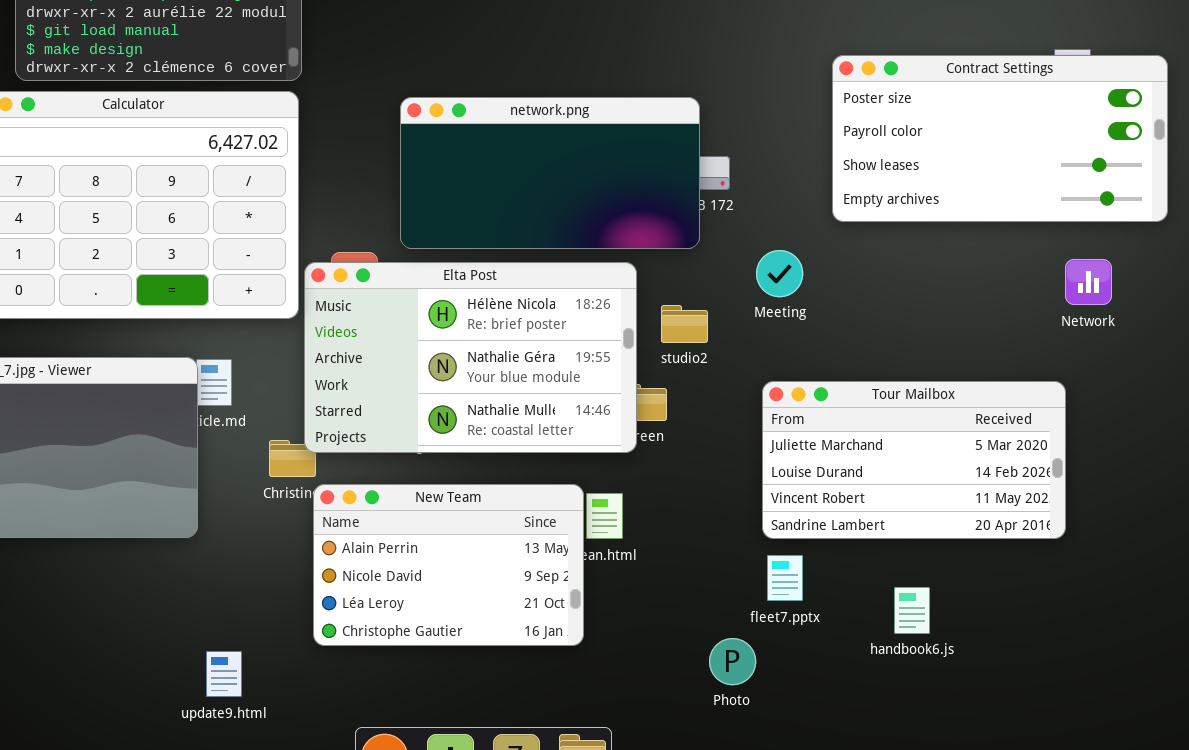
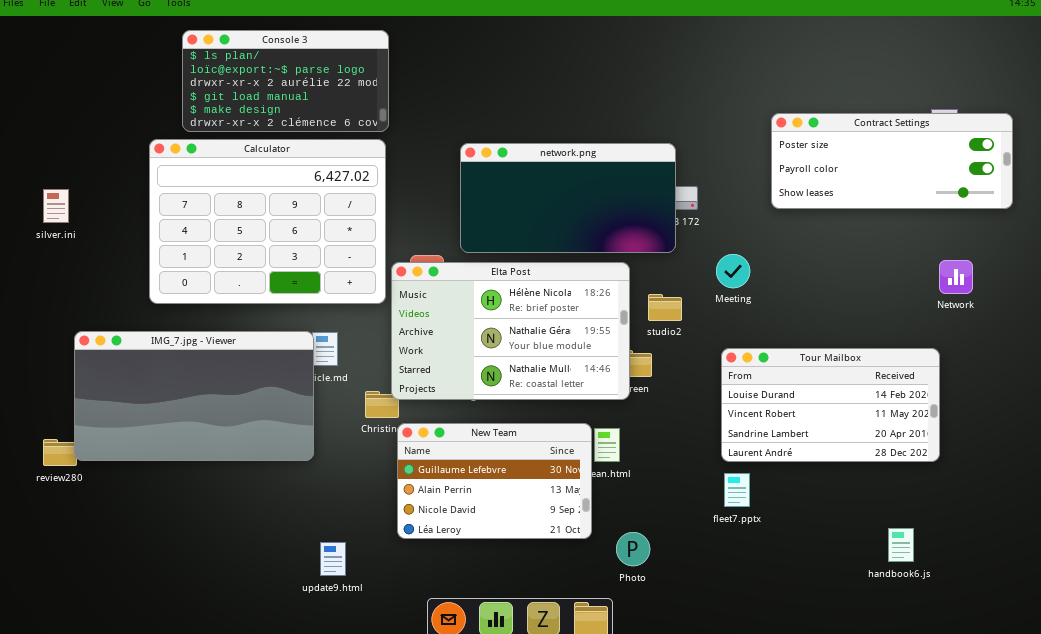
Contract Settings: [832,55,1168,222] -> [771,113,1013,209], resized
Tour Mailbox: [762,381,1066,539] -> [721,348,940,462], scrolled down 1 row
New Team: [313,484,584,646] -> [397,423,592,539], scrolled up 1 row
handbook6.js: [894,587,930,634] -> [888,528,914,562], moved
Photo: [709,638,756,685] -> [616,532,650,566], moved

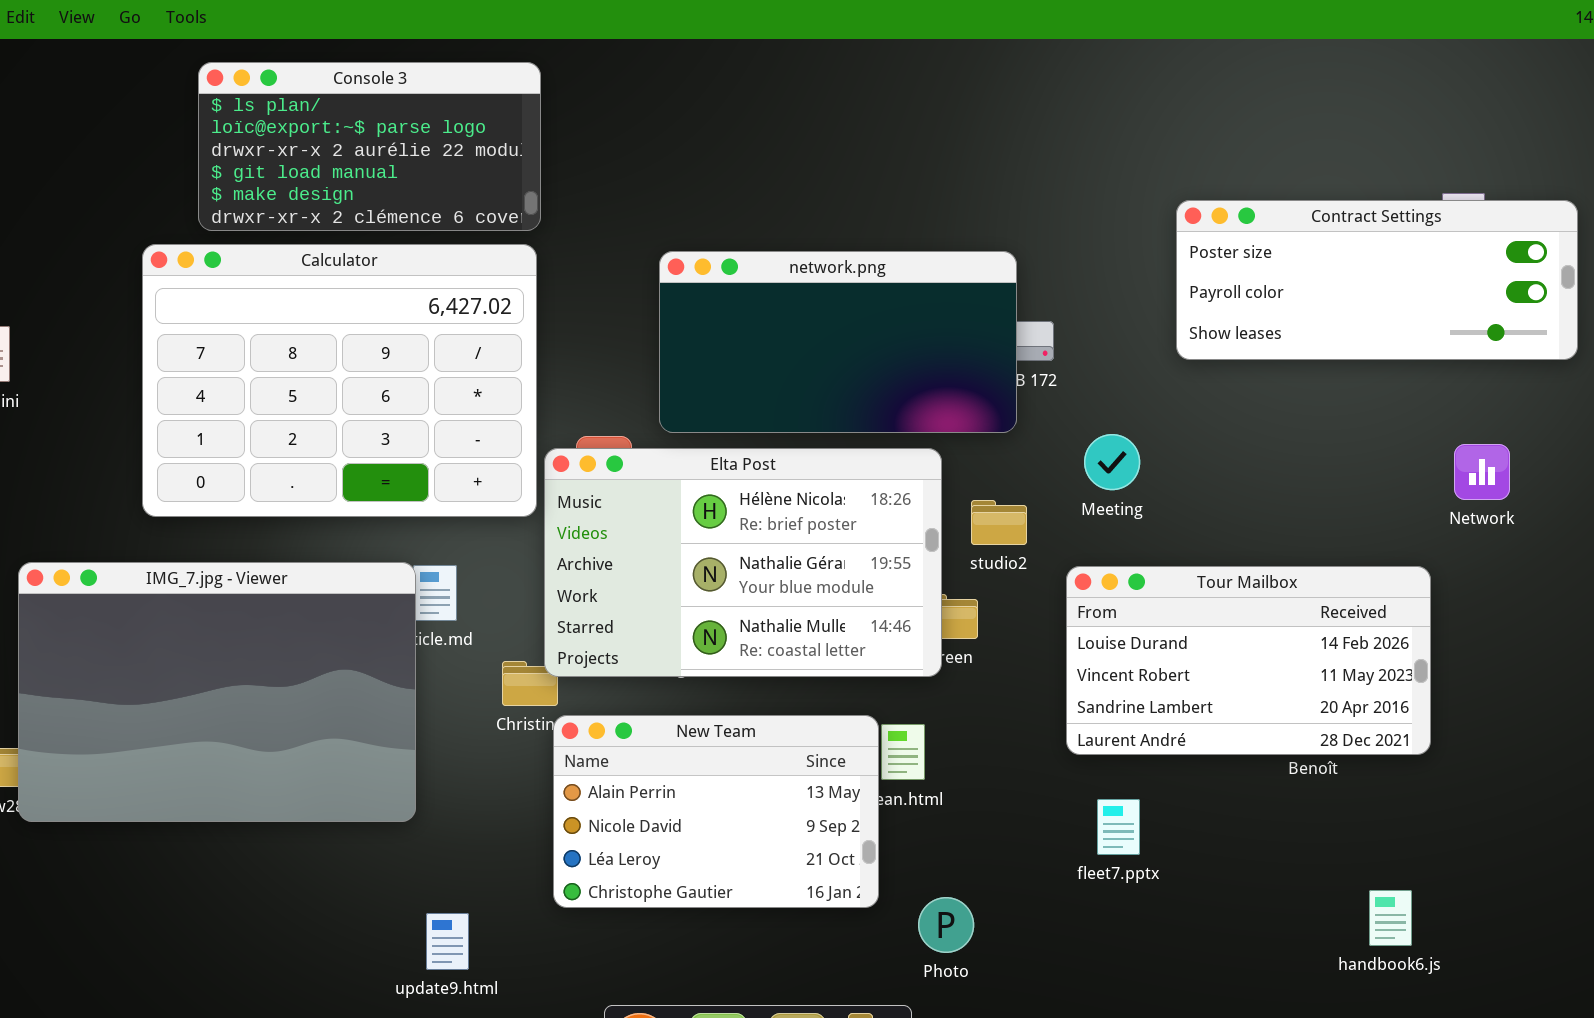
IMG_7.jpg - Viewer: [74,331,314,461] -> [18,562,416,822], resized
Tour Mailbox: [721,348,940,462] -> [1066,566,1431,755], moved
New Team: [397,423,592,539] -> [553,715,879,908], scrolled down 1 row

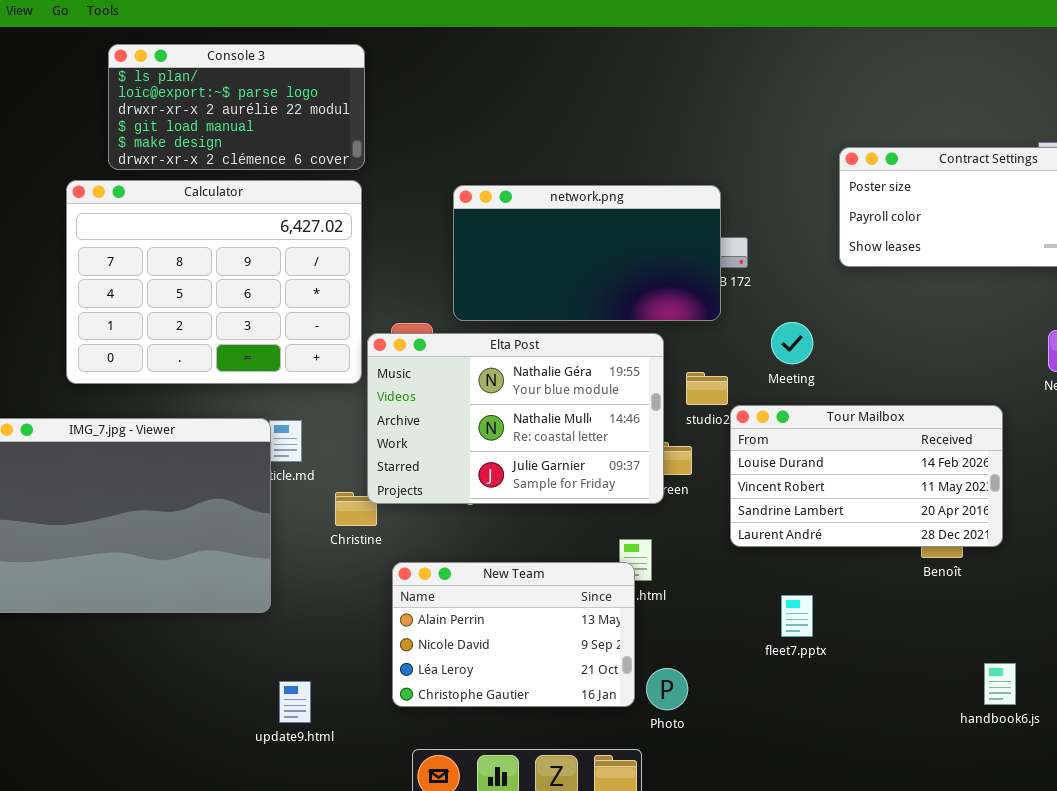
Elta Post: [544,448,942,677] -> [367,333,664,504], scrolled down 1 row
Tour Mailbox: [1066,566,1431,755] -> [730,405,1003,547], moved
New Team: [553,715,879,908] -> [392,562,635,707], moved

